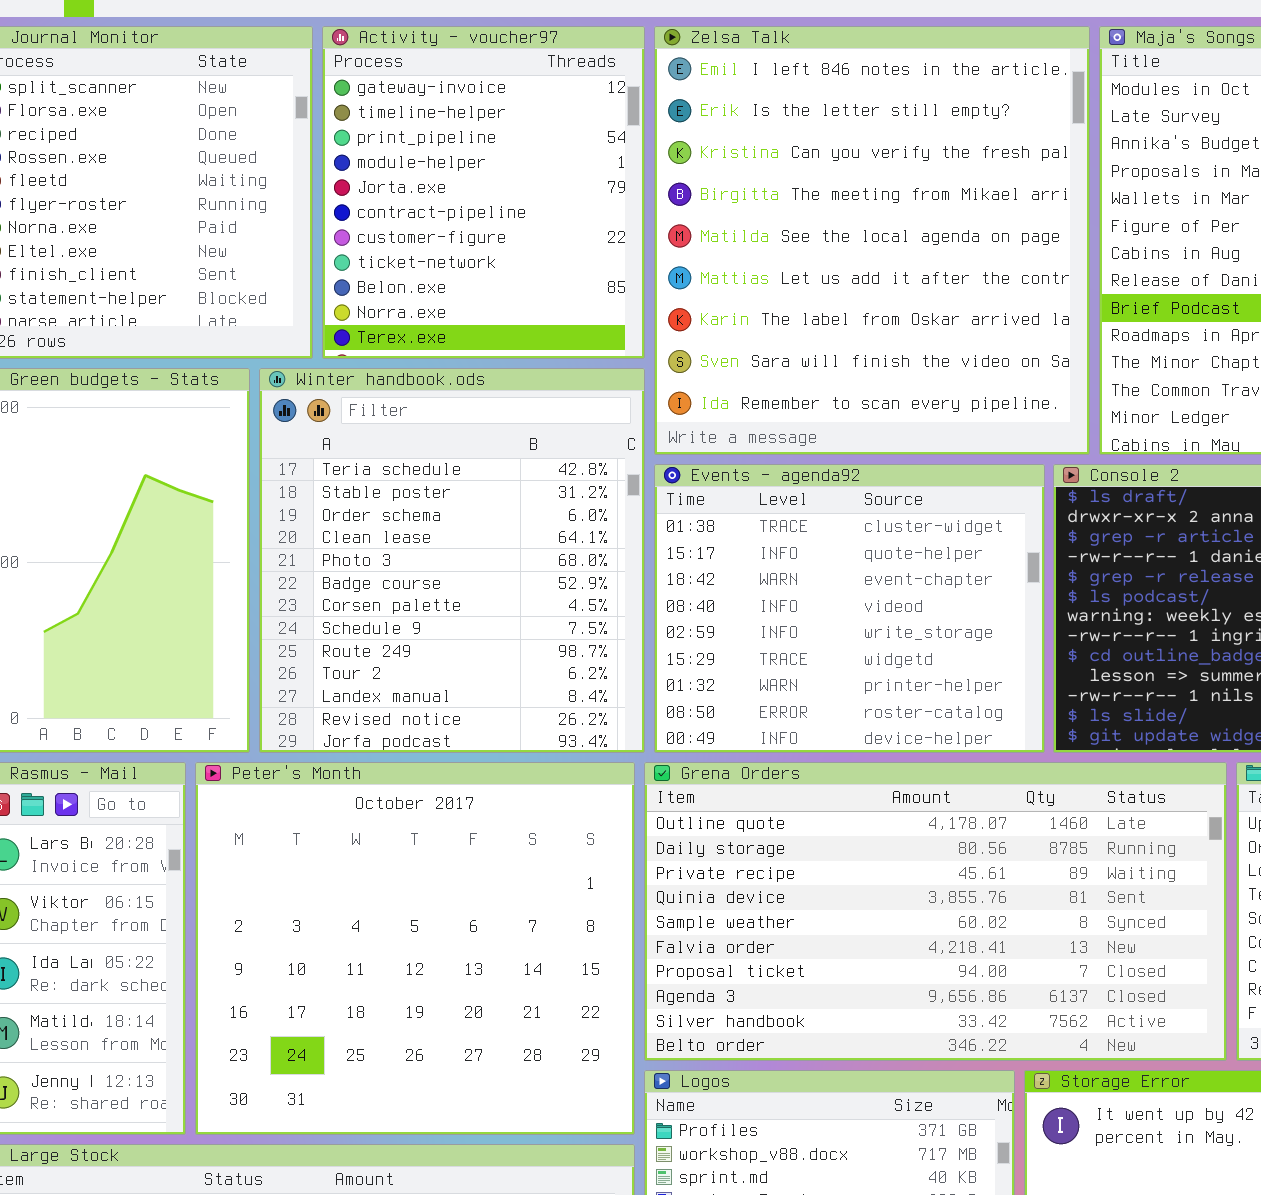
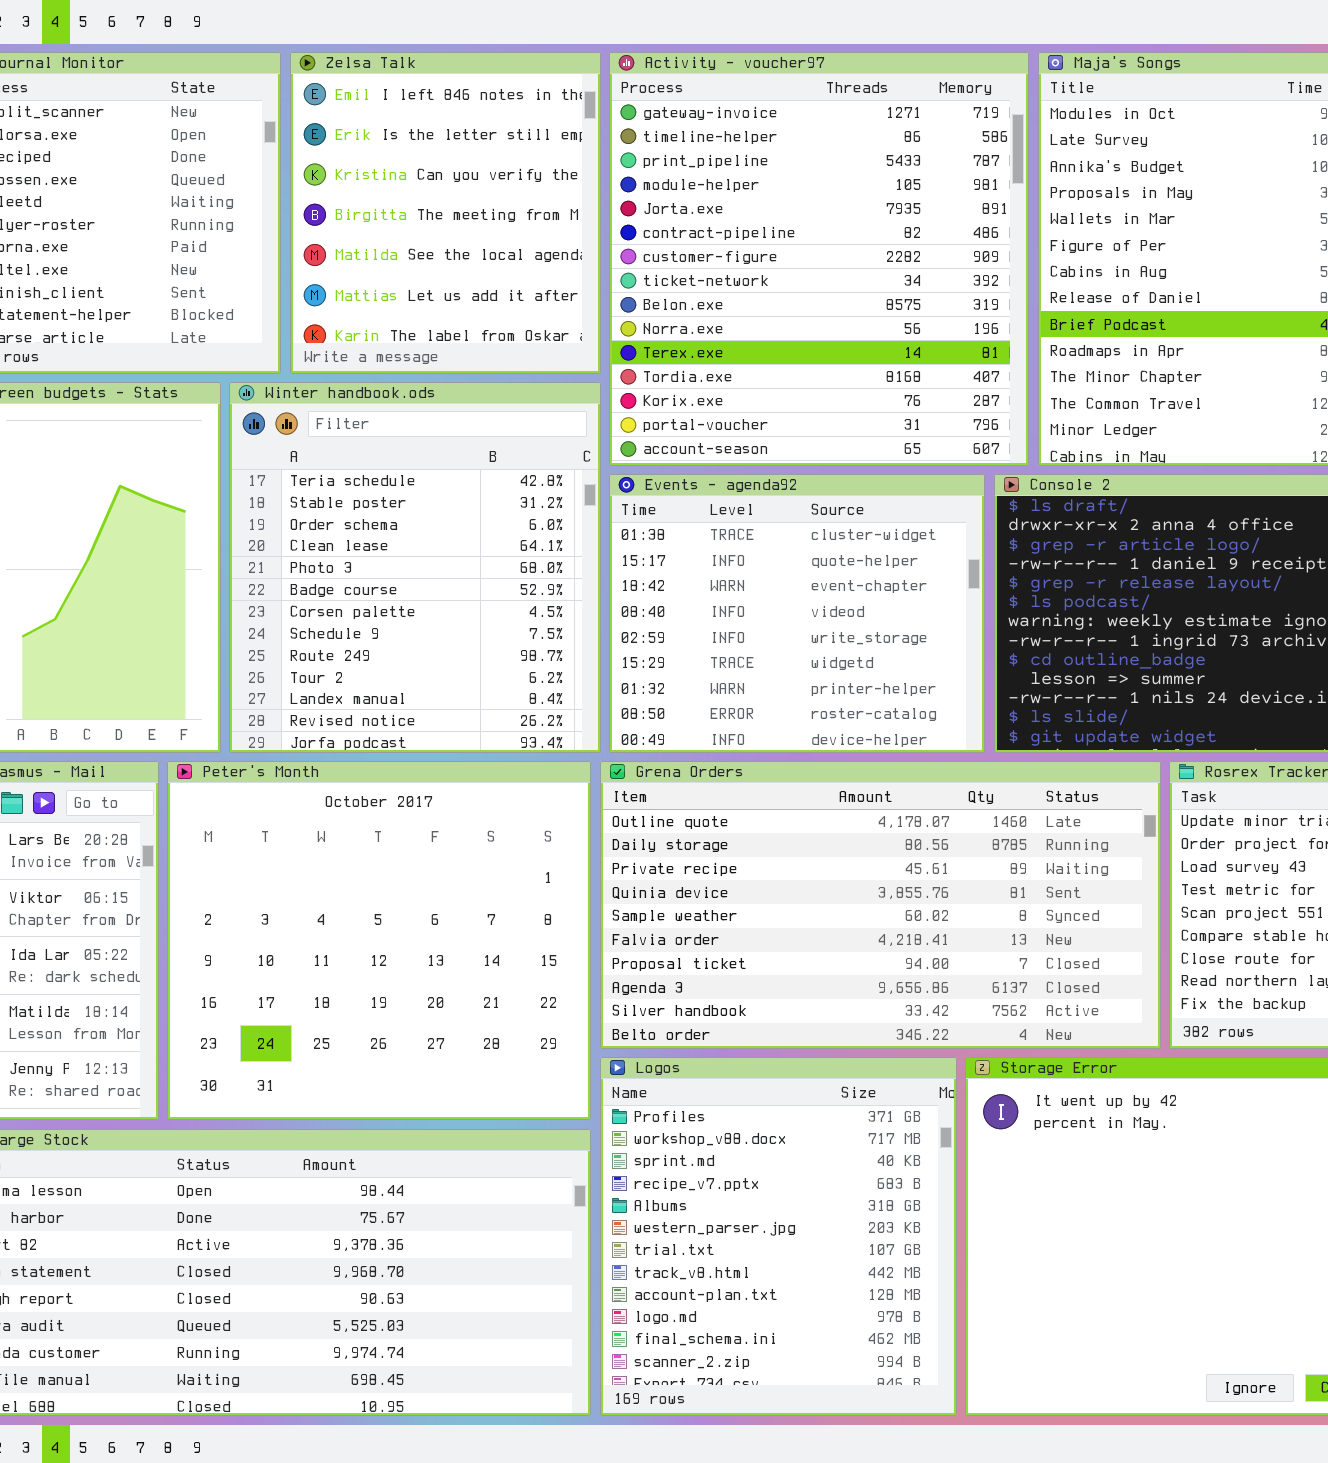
Activity - voucher97: [322,26,645,359] -> [609,52,1029,466], moved, resized
Zelsa Talk: [654,26,1090,455] -> [290,52,601,374], moved, resized

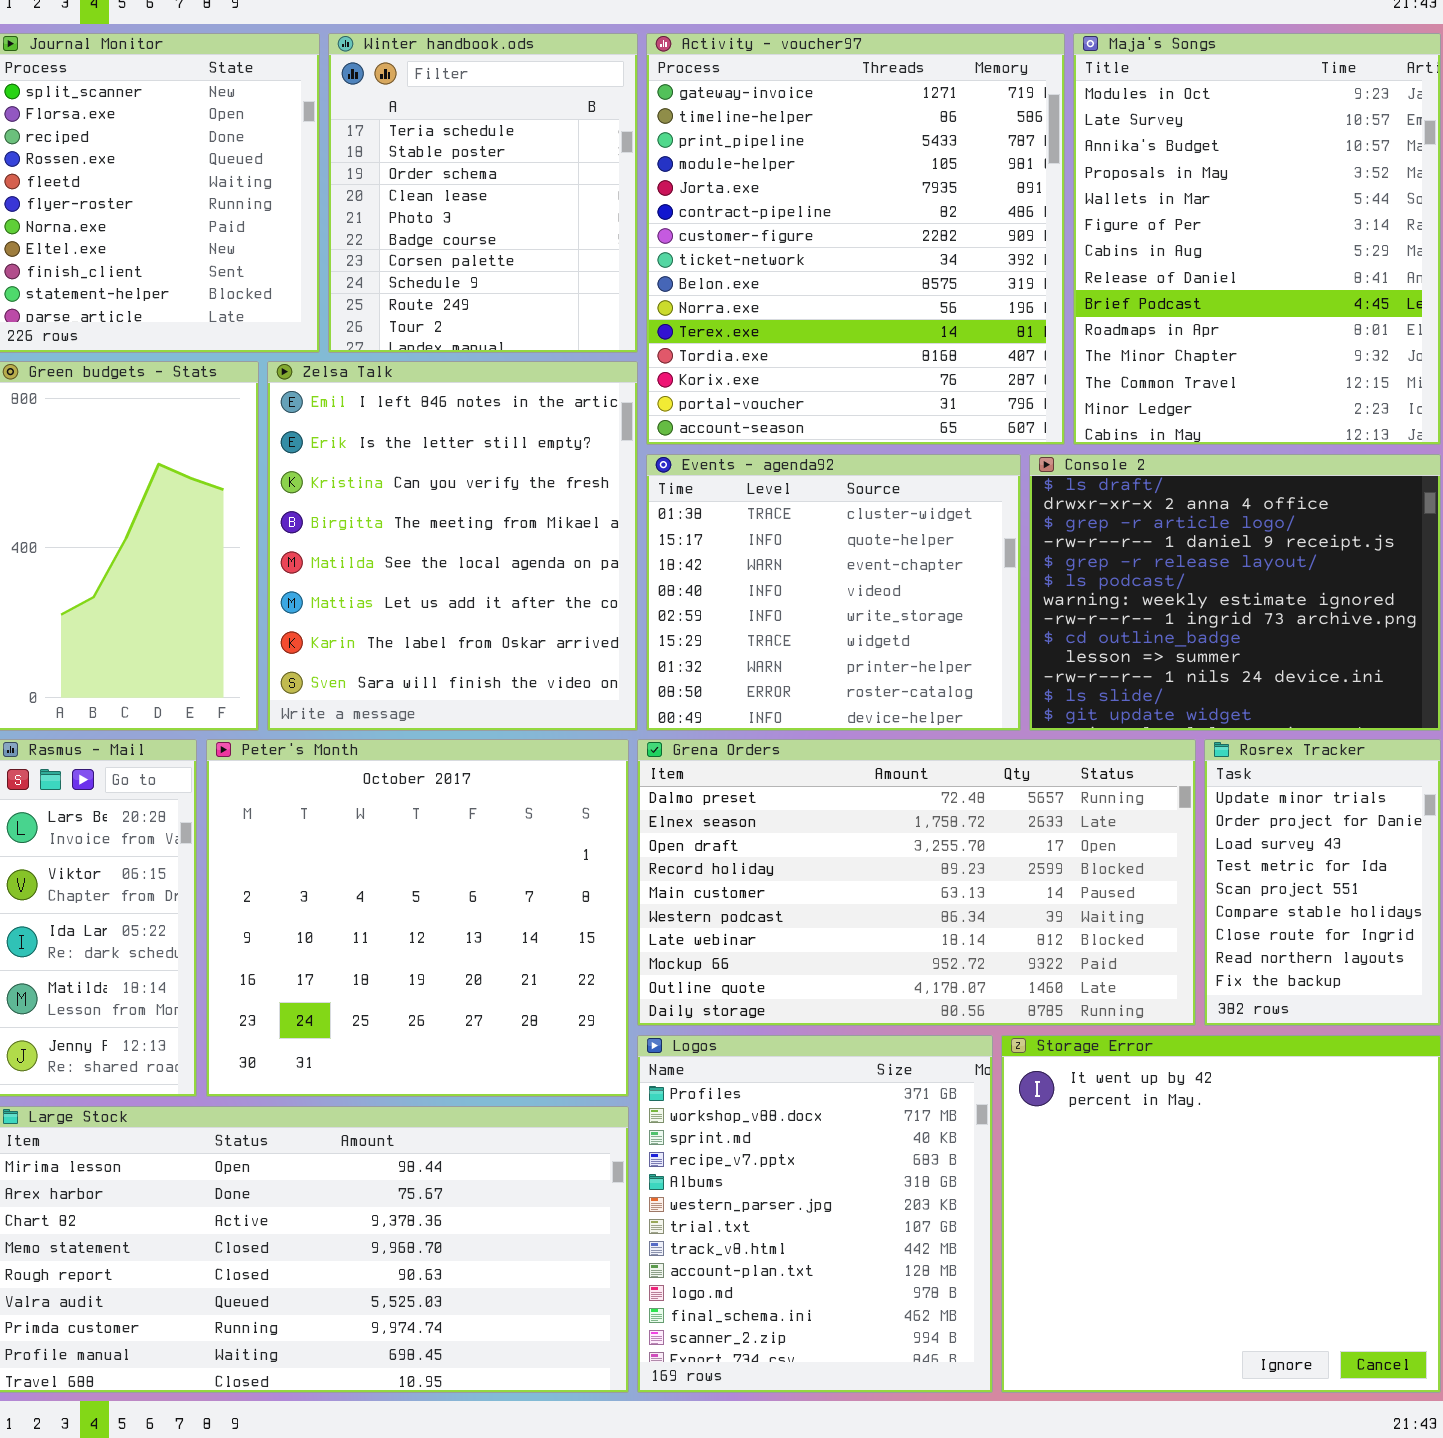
Zelsa Talk: [290,52,601,374] -> [267,361,638,731], moved, resized
Winter handbook.ods: [229,382,601,753] -> [328,33,638,353], moved, resized
Grena Orders: [600,761,1161,1049] -> [637,739,1196,1026], scrolled up 8 rows

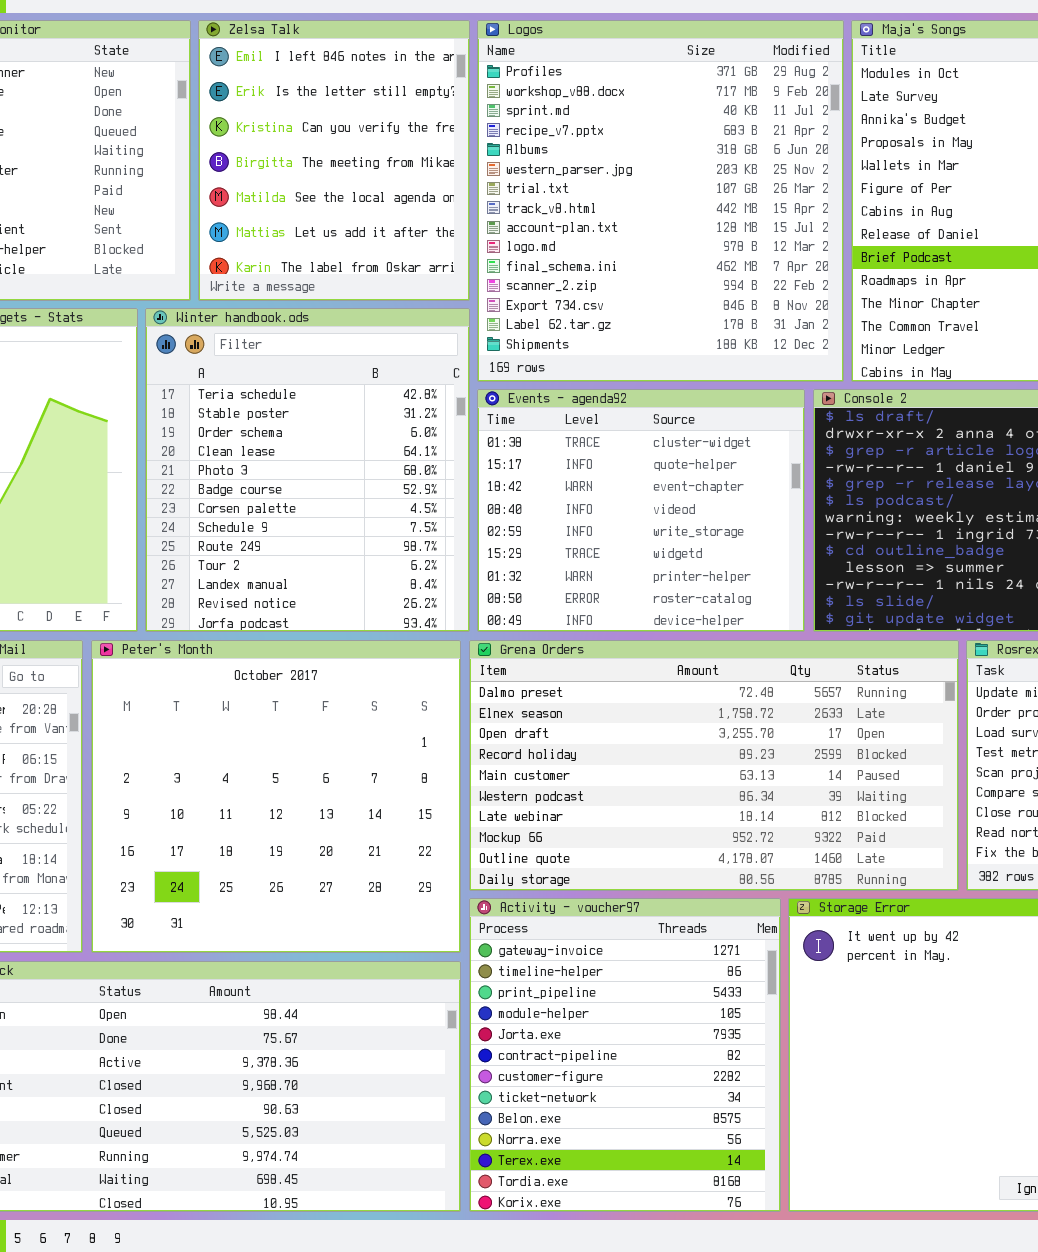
Winter handbook.ods: [328,33,638,353] -> [145,308,470,632], moved, resized
Activity - voucher97: [646,33,1065,445] -> [469,898,781,1212], moved, resized
Zelsa Talk: [267,361,638,731] -> [198,20,470,301], moved, resized
Logos: [637,1035,993,1393] -> [477,20,844,382], moved, resized

